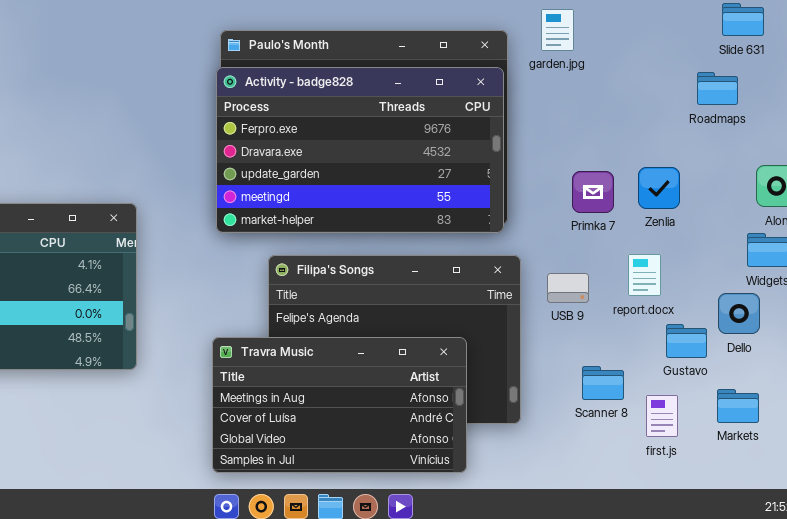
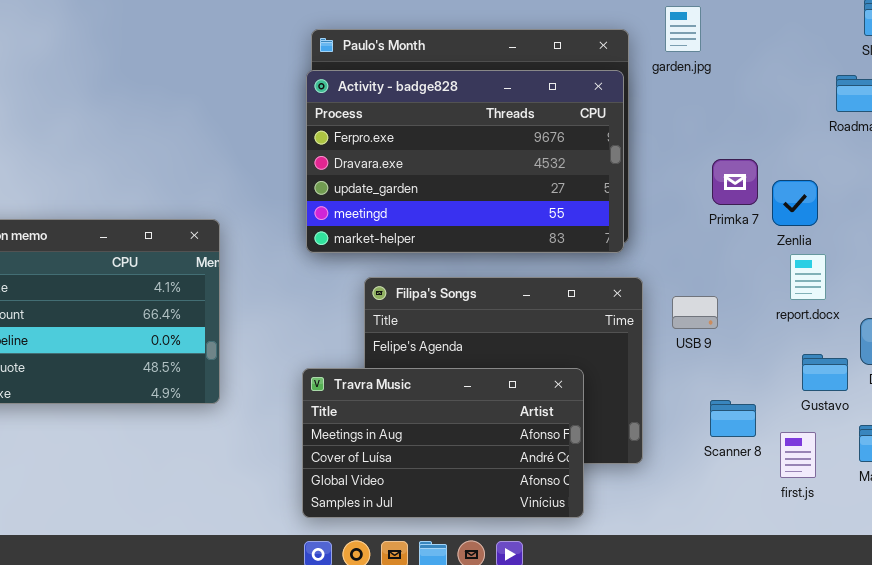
Primka 7: [572,171,614,213] -> [712,159,758,205], moved
report.docx: [628,254,661,296] -> [790,254,826,300], moved

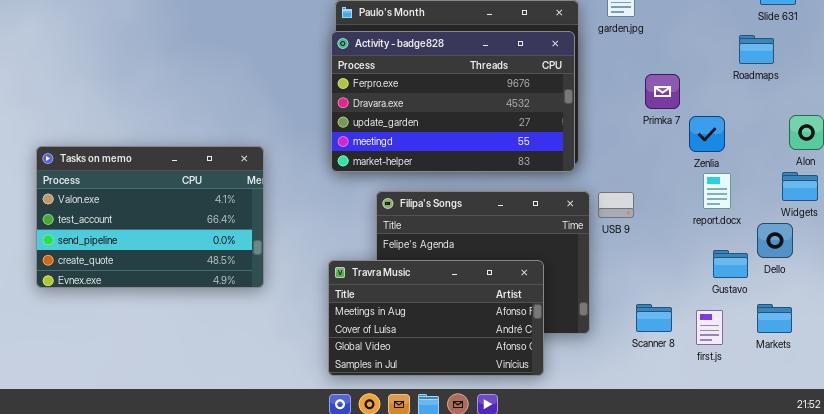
Primka 7: [712,159,758,205] -> [645,74,680,109], moved
USB 9: [672,296,718,329] -> [598,192,634,218], moved
Scanner 8: [710,400,756,437] -> [636,304,672,332], moved

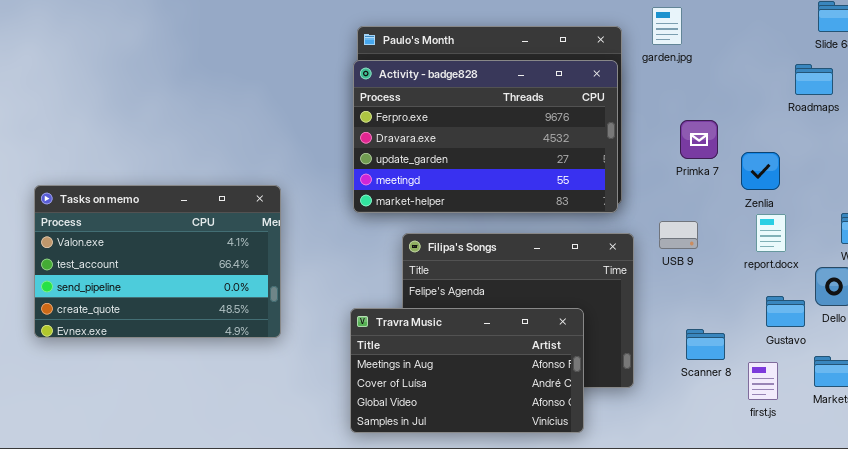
Primka 7: [645,74,680,109] -> [680,120,718,159], moved
USB 9: [598,192,634,218] -> [659,221,698,249], moved
Scanner 8: [636,304,672,332] -> [686,329,725,360], moved

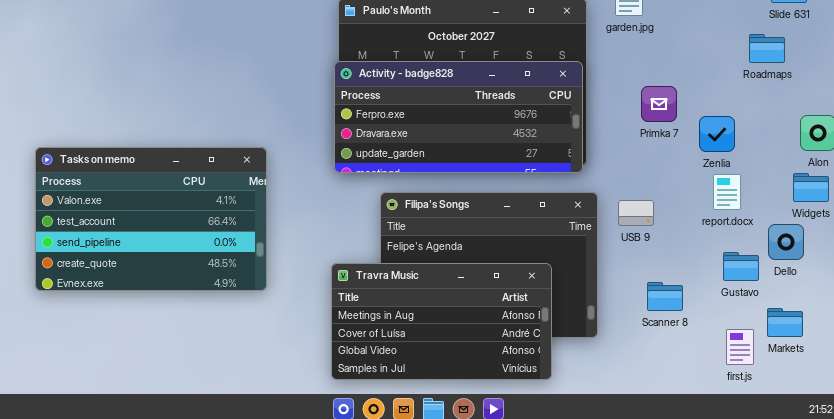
Activity - badge828: [353,60,618,213] -> [334,61,583,173], resized
USB 9: [659,221,698,249] -> [618,200,654,226], moved
first.js: [748,362,778,400] -> [726,329,754,365], moved

